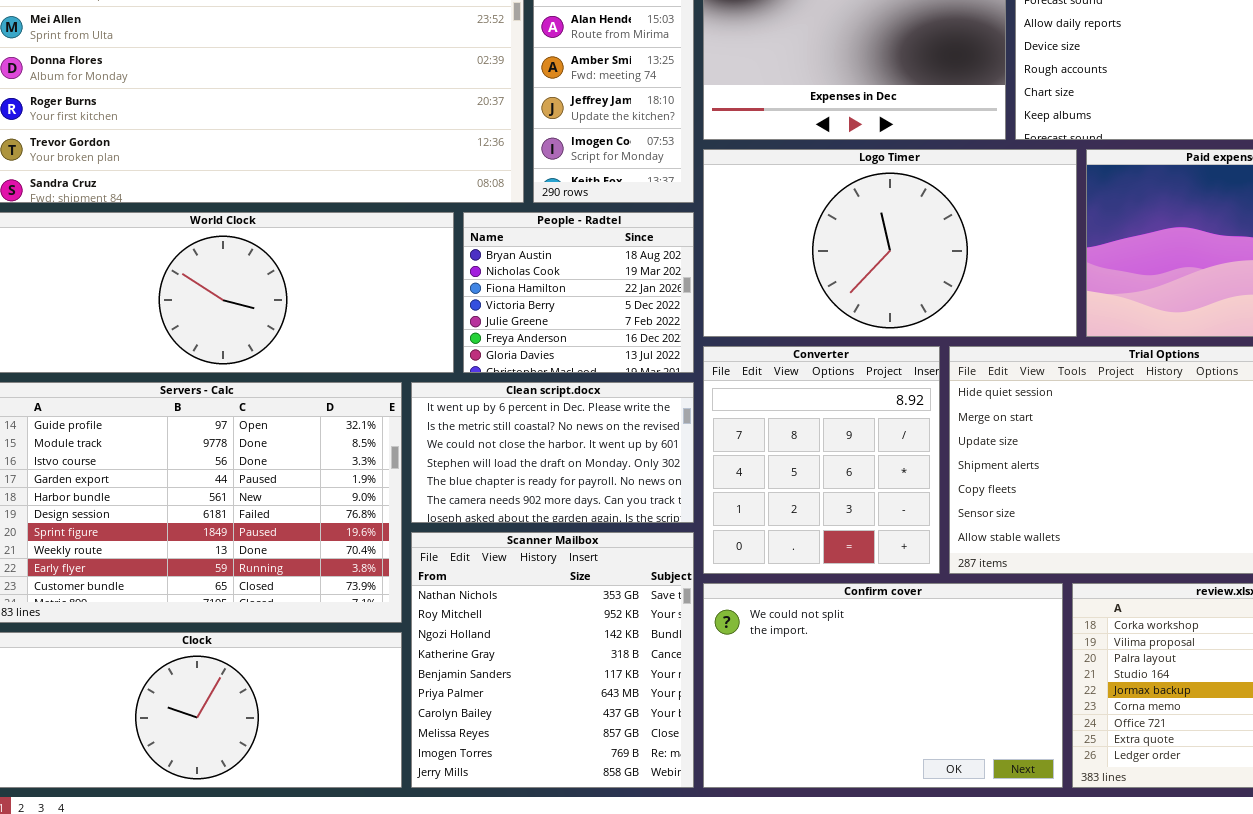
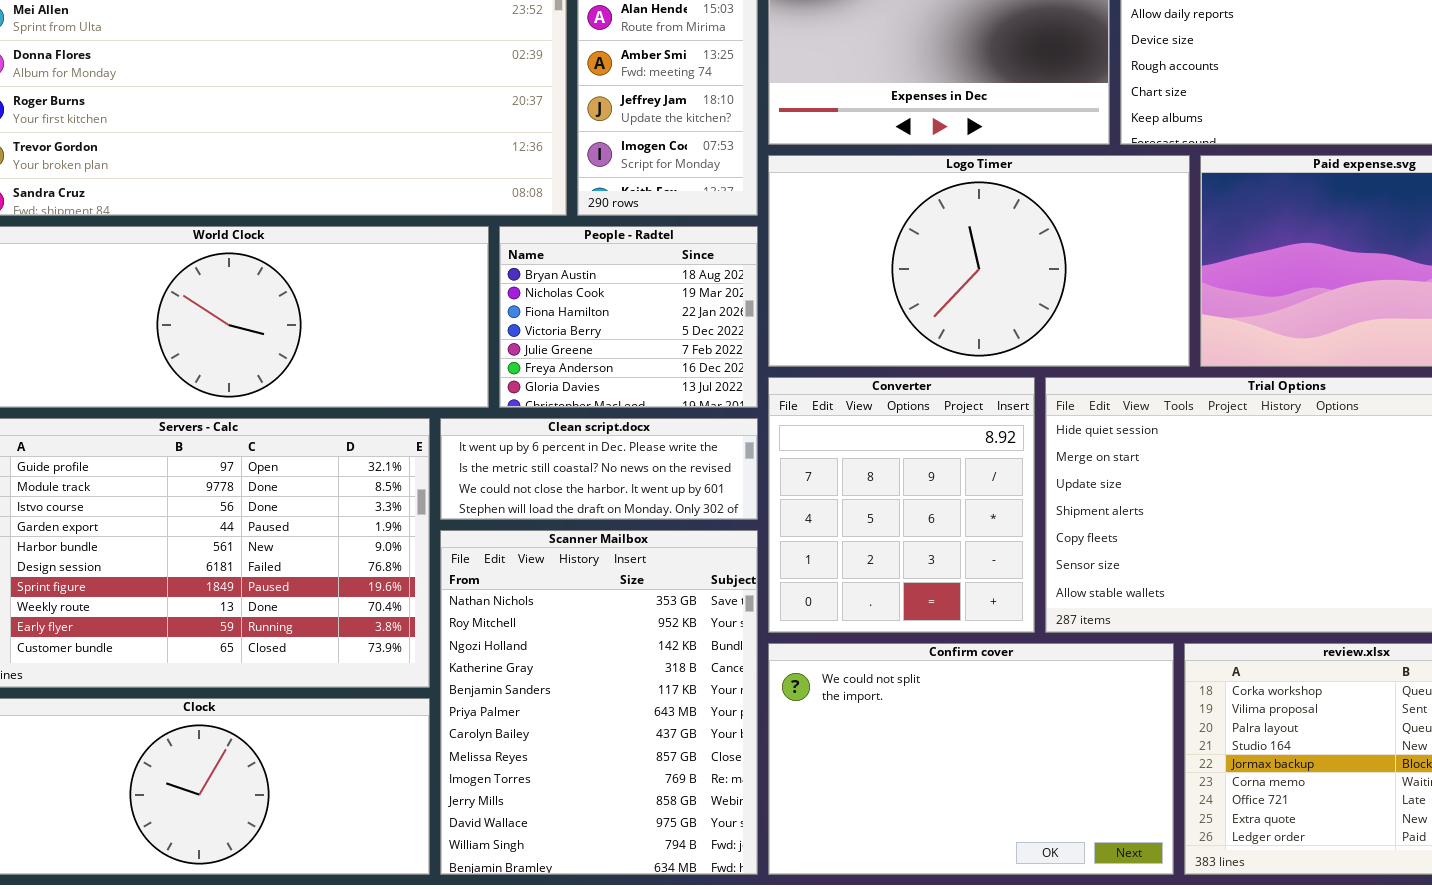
Clean script.docx: [411,382,694,523] -> [440,418,758,520], resized
Scanner Mailbox: [411,532,694,788] -> [440,530,758,875], resized

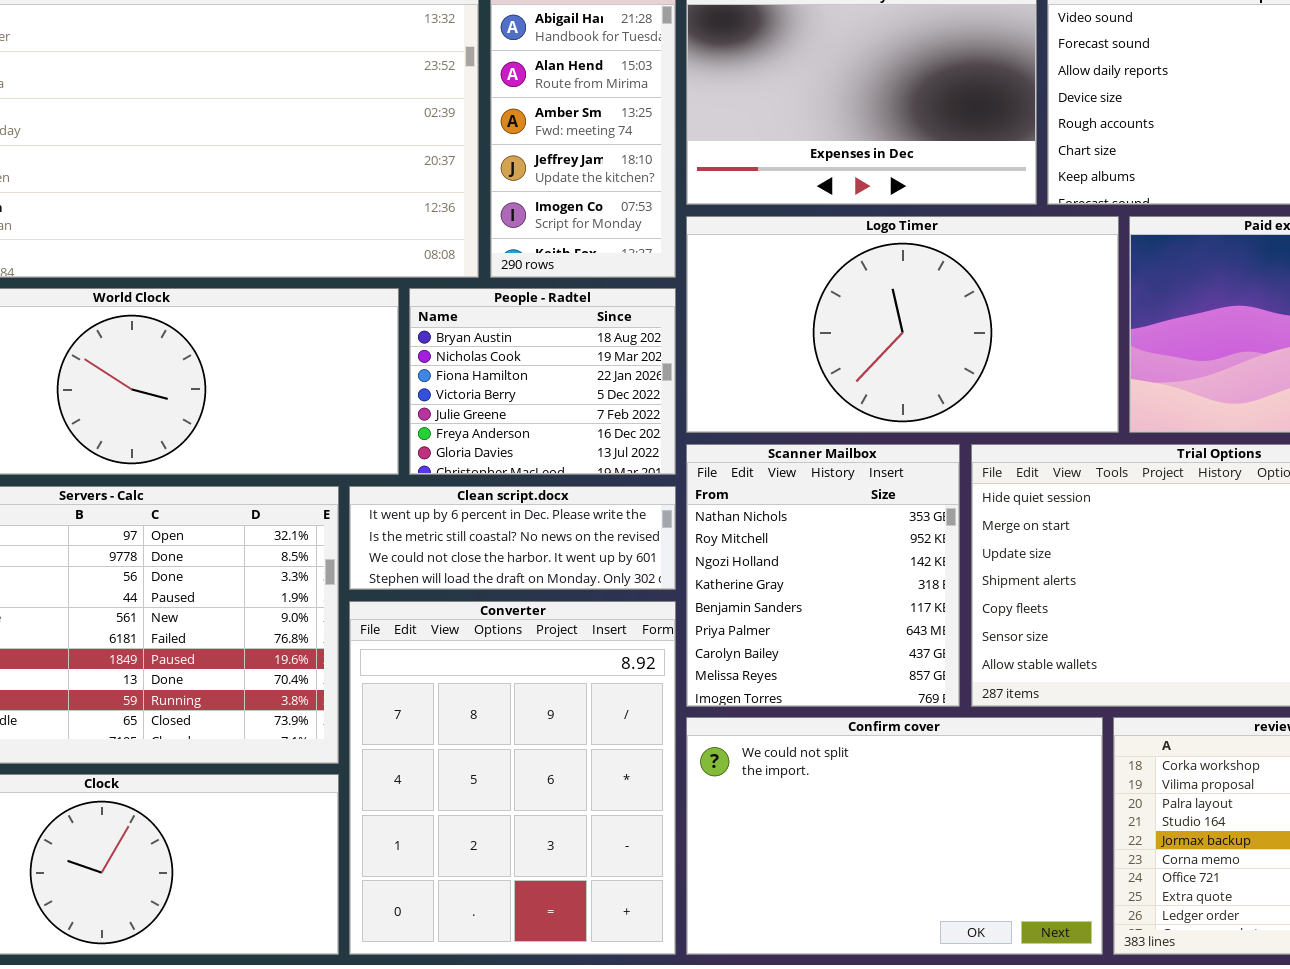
Converter: [768,377,1035,633] -> [349,601,676,955], moved, resized
Scanner Mailbox: [440,530,758,875] -> [686,444,960,707], moved, resized

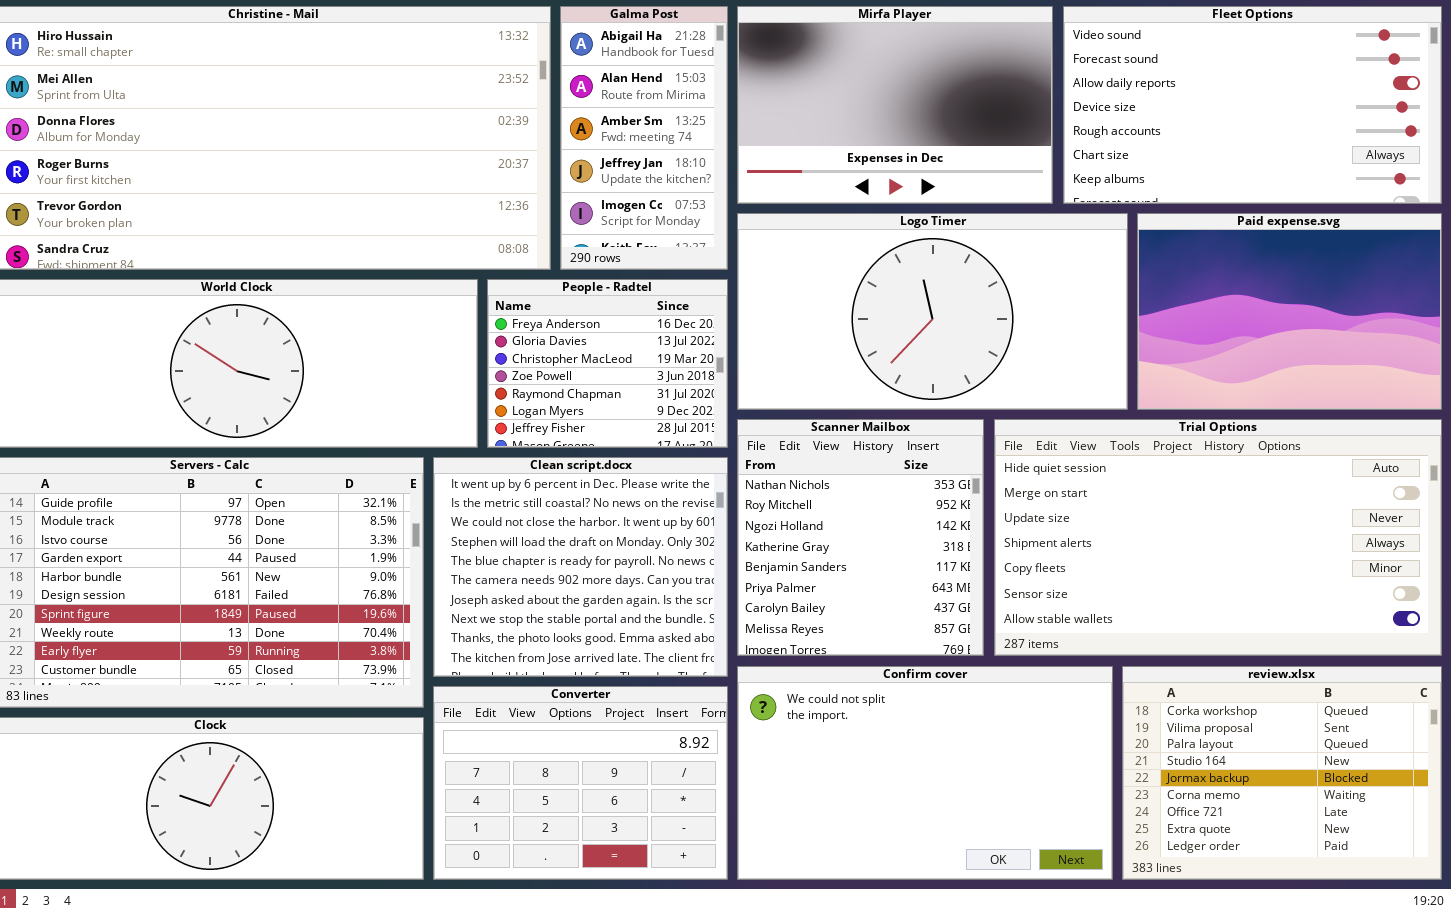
People - Radtel: [409,288,676,475] -> [487,279,728,448], scrolled down 5 rows
Clean script.docx: [349,486,676,590] -> [433,457,728,677], resized
Converter: [349,601,676,955] -> [433,686,728,880], resized

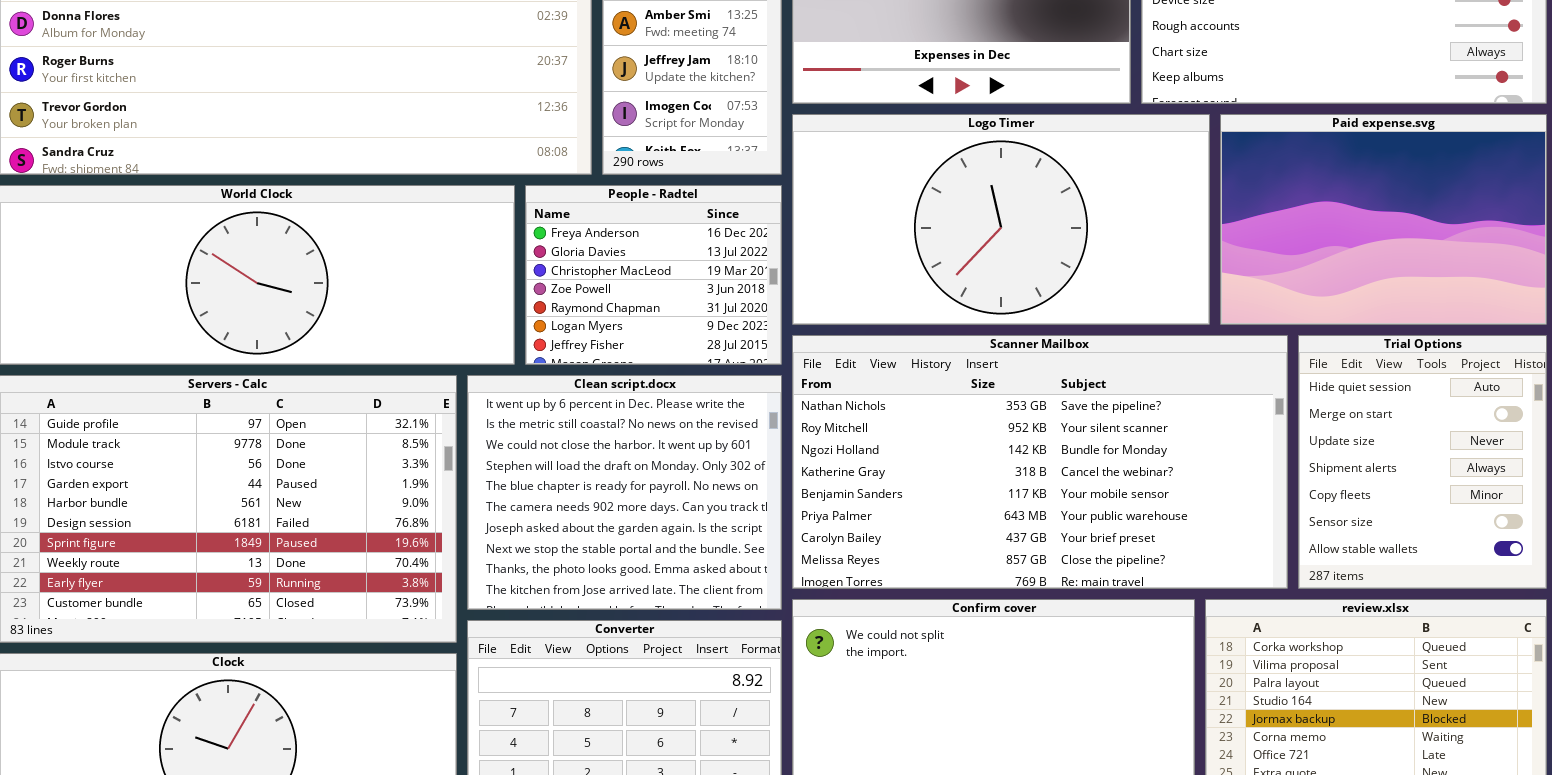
Scanner Mailbox: [737,419,984,656] -> [792,335,1288,589], resized
Trial Options: [994,419,1442,656] -> [1298,335,1547,589], resized

